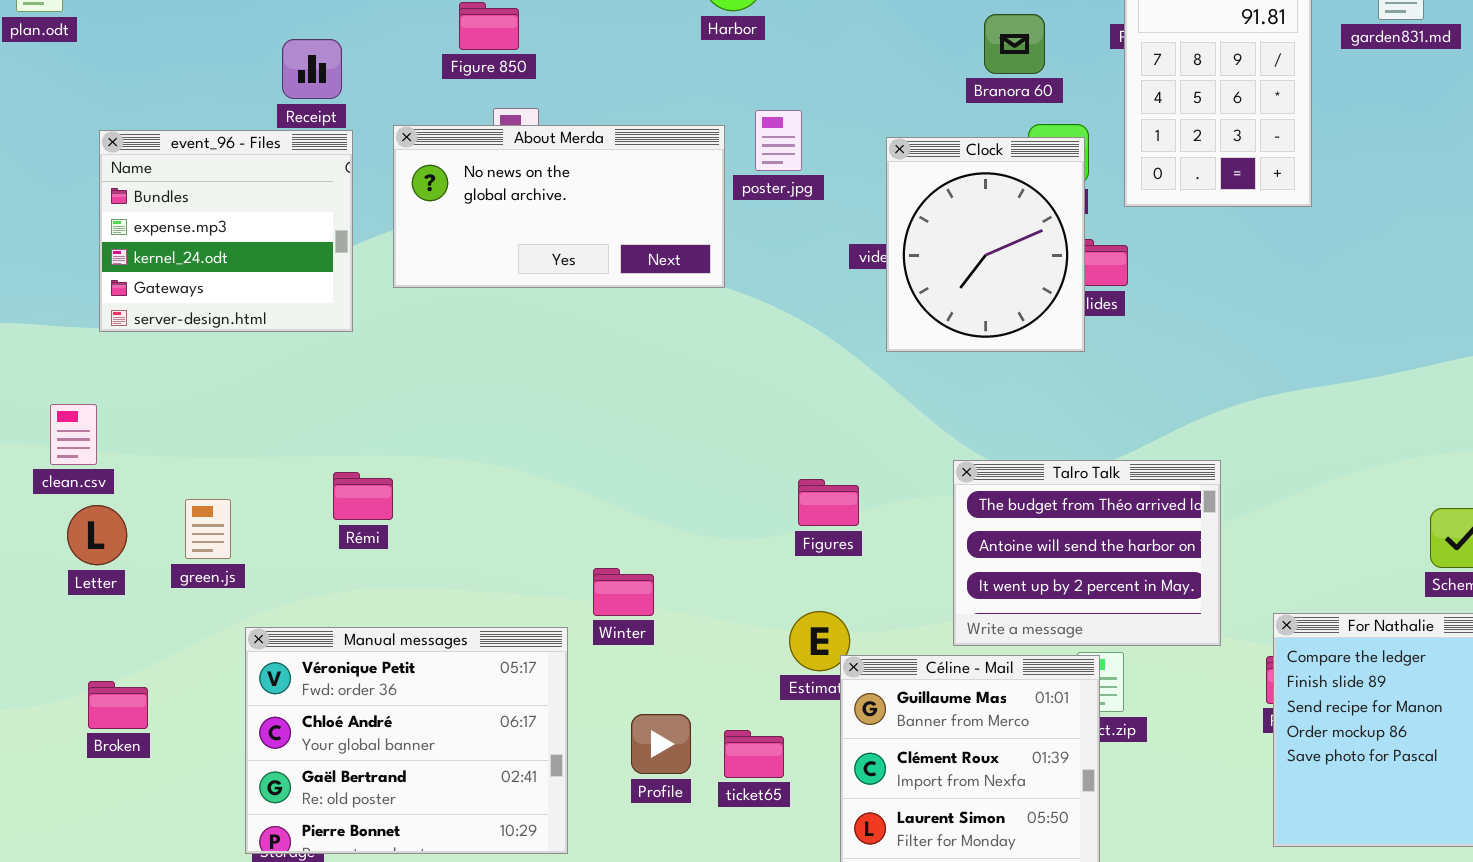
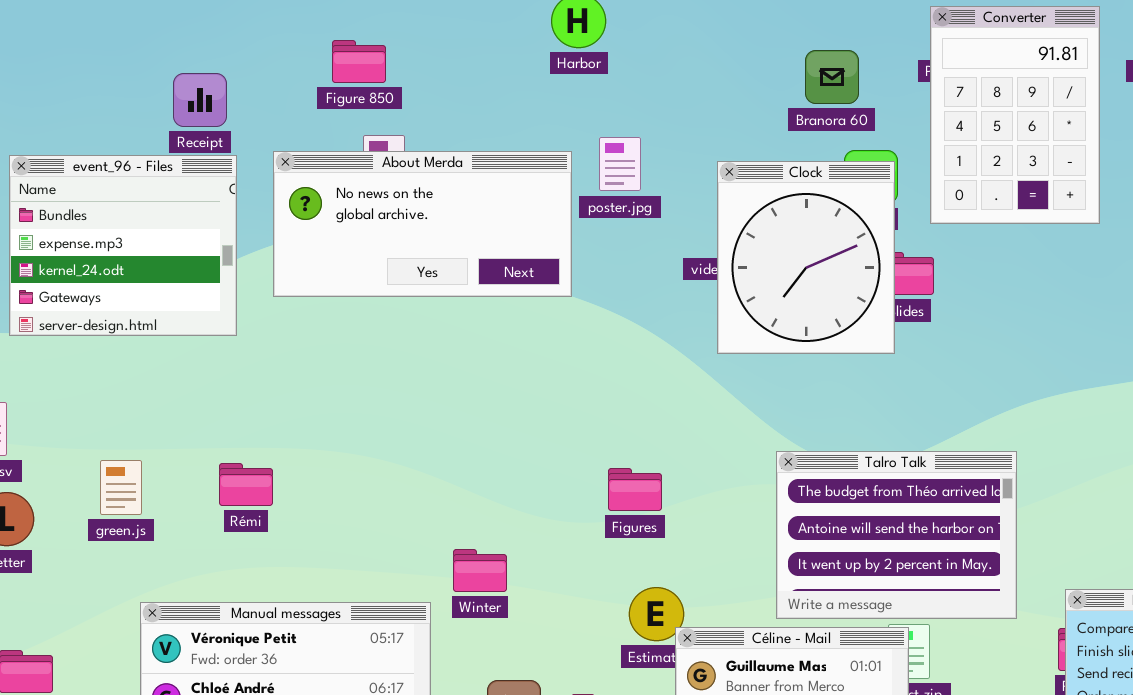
Figures: [798,479,859,526] -> [608,468,662,511], moved
green.js: [185,499,231,559] -> [100,460,142,515], moved

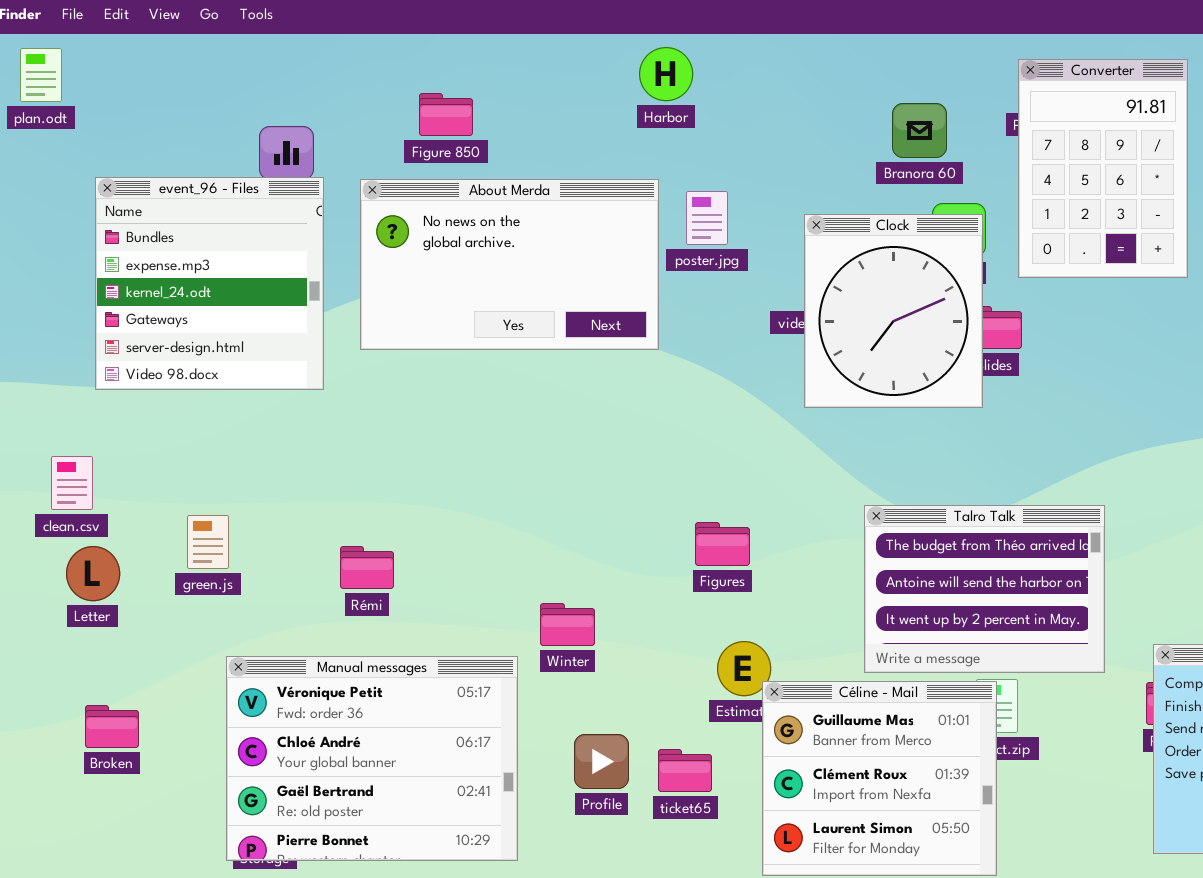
About Merda: [273,151,572,297] -> [360,179,659,350], resized
event_96 - Files: [9,155,237,336] -> [95,177,324,390], resized
Rémi: [219,463,273,506] -> [340,546,394,589], moved

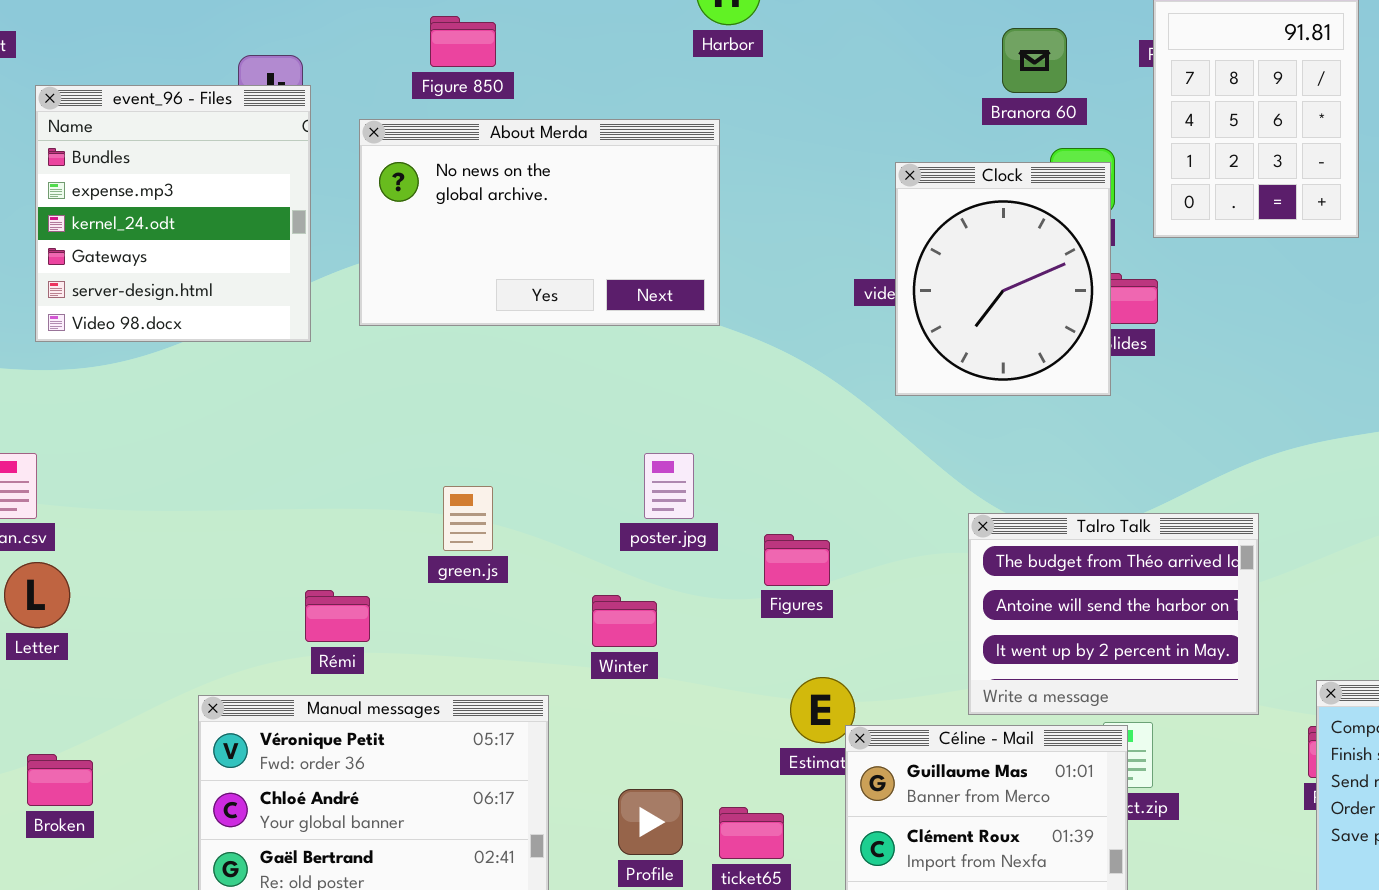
event_96 - Files: [95,177,324,390] -> [35,85,311,342], moved
poster.jpg: [686,191,728,245] -> [644,453,694,519], moved
green.js: [187,515,229,569] -> [443,486,493,551], moved
Rémi: [340,546,394,589] -> [305,590,370,642], moved
Winter: [540,603,595,646] -> [592,595,657,647], moved

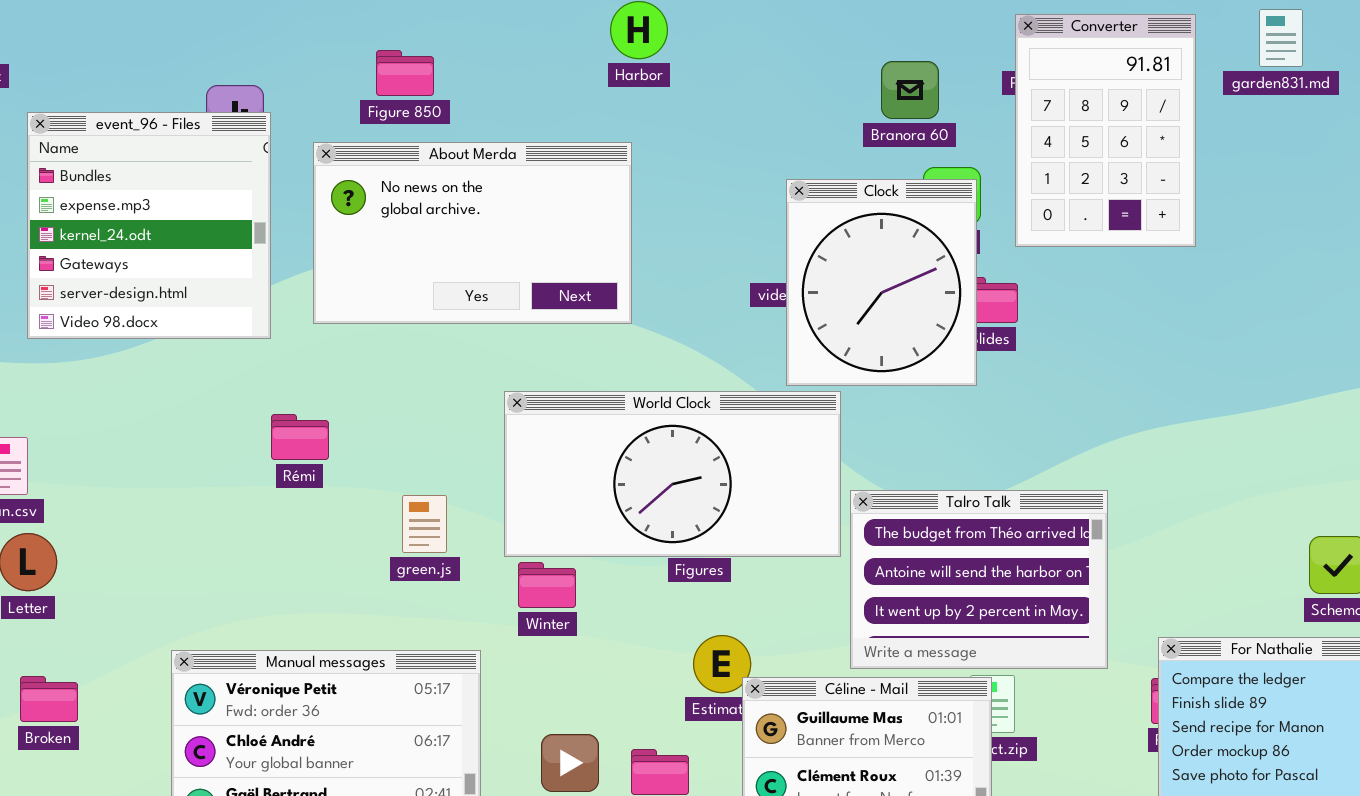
World Clock: none -> [504,391,841,557], opened
green.js: [443,486,493,551] -> [402,495,447,553], moved
Rémi: [305,590,370,642] -> [271,414,329,460], moved
Broken: [27,754,93,806] -> [20,676,78,722], moved

